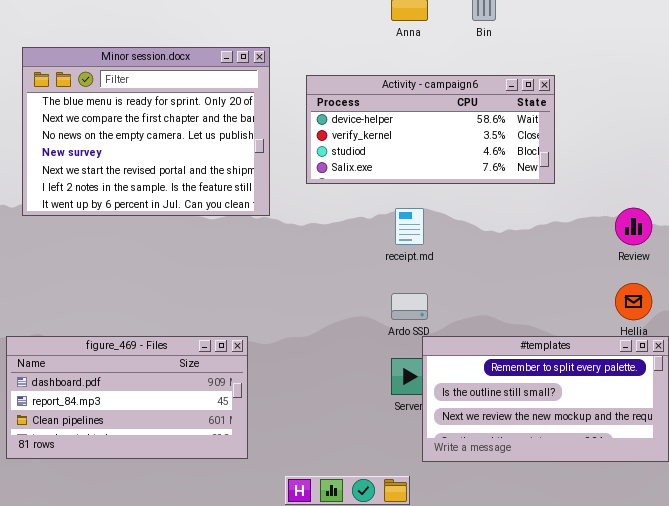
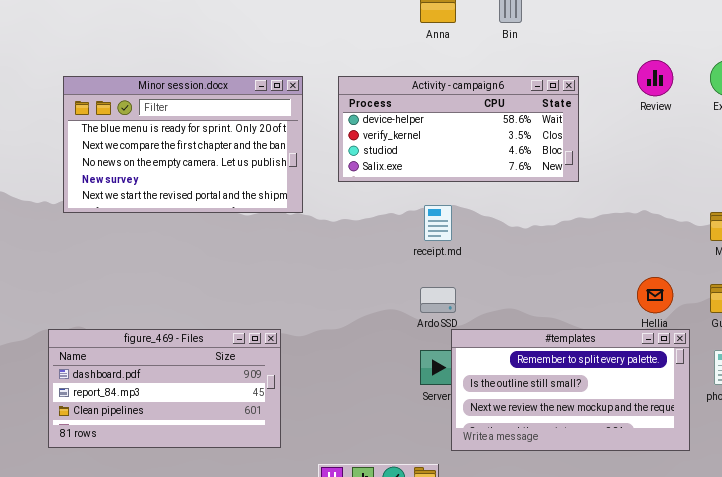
Minor session.docx: [22,47,270,216] -> [63,76,303,213], resized
Review: [615,208,652,245] -> [637,60,673,96], moved

